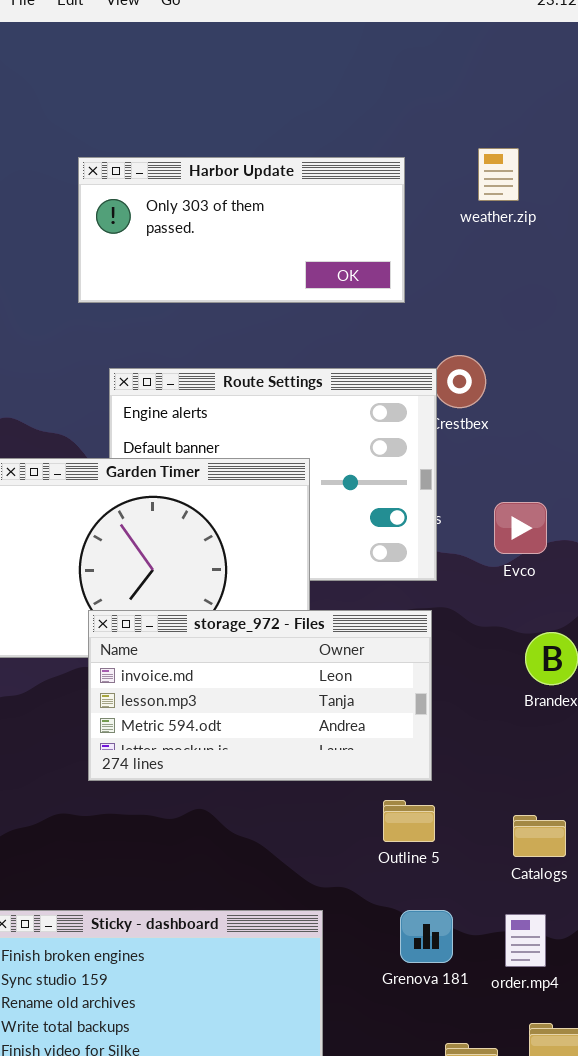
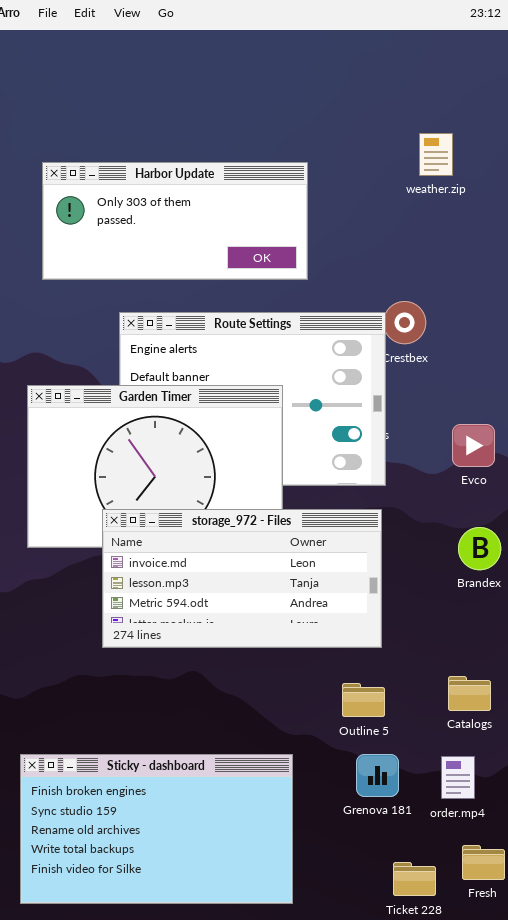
Harbor Update: [78,157,405,303] -> [42,162,308,280], moved
Evco: [494,502,547,554] -> [452,424,495,467], moved
Outline 5: [383,800,435,842] -> [342,683,385,717], moved

